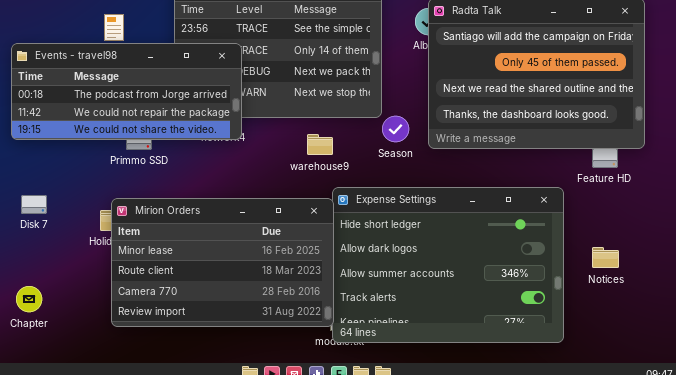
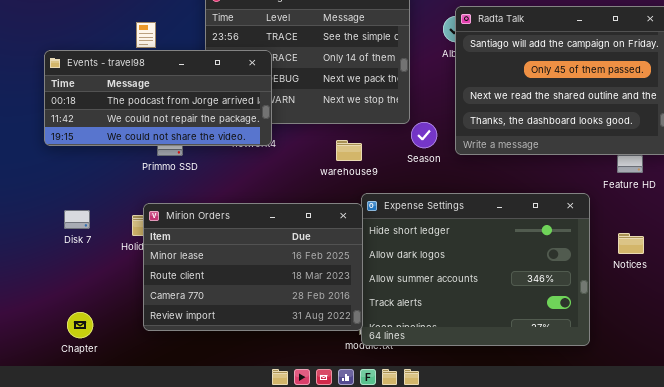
Disk 7: [21,195,47,214] -> [64,210,90,229], moved
Notices: [592,247,619,268] -> [618,233,644,254], moved
Chapter: [16,286,42,312] -> [67,312,93,338], moved

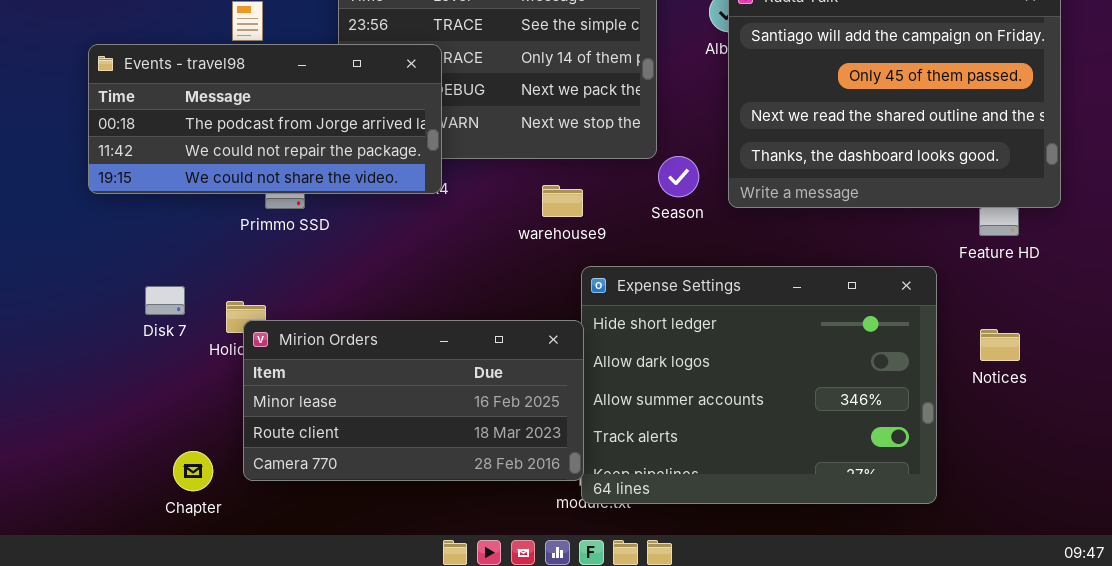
Mirion Orders: [143,203,363,331] -> [243,320,584,481], resized
Disk 7: [64,210,90,229] -> [145,286,185,315], moved
Chapter: [67,312,93,338] -> [173,451,213,491], moved

